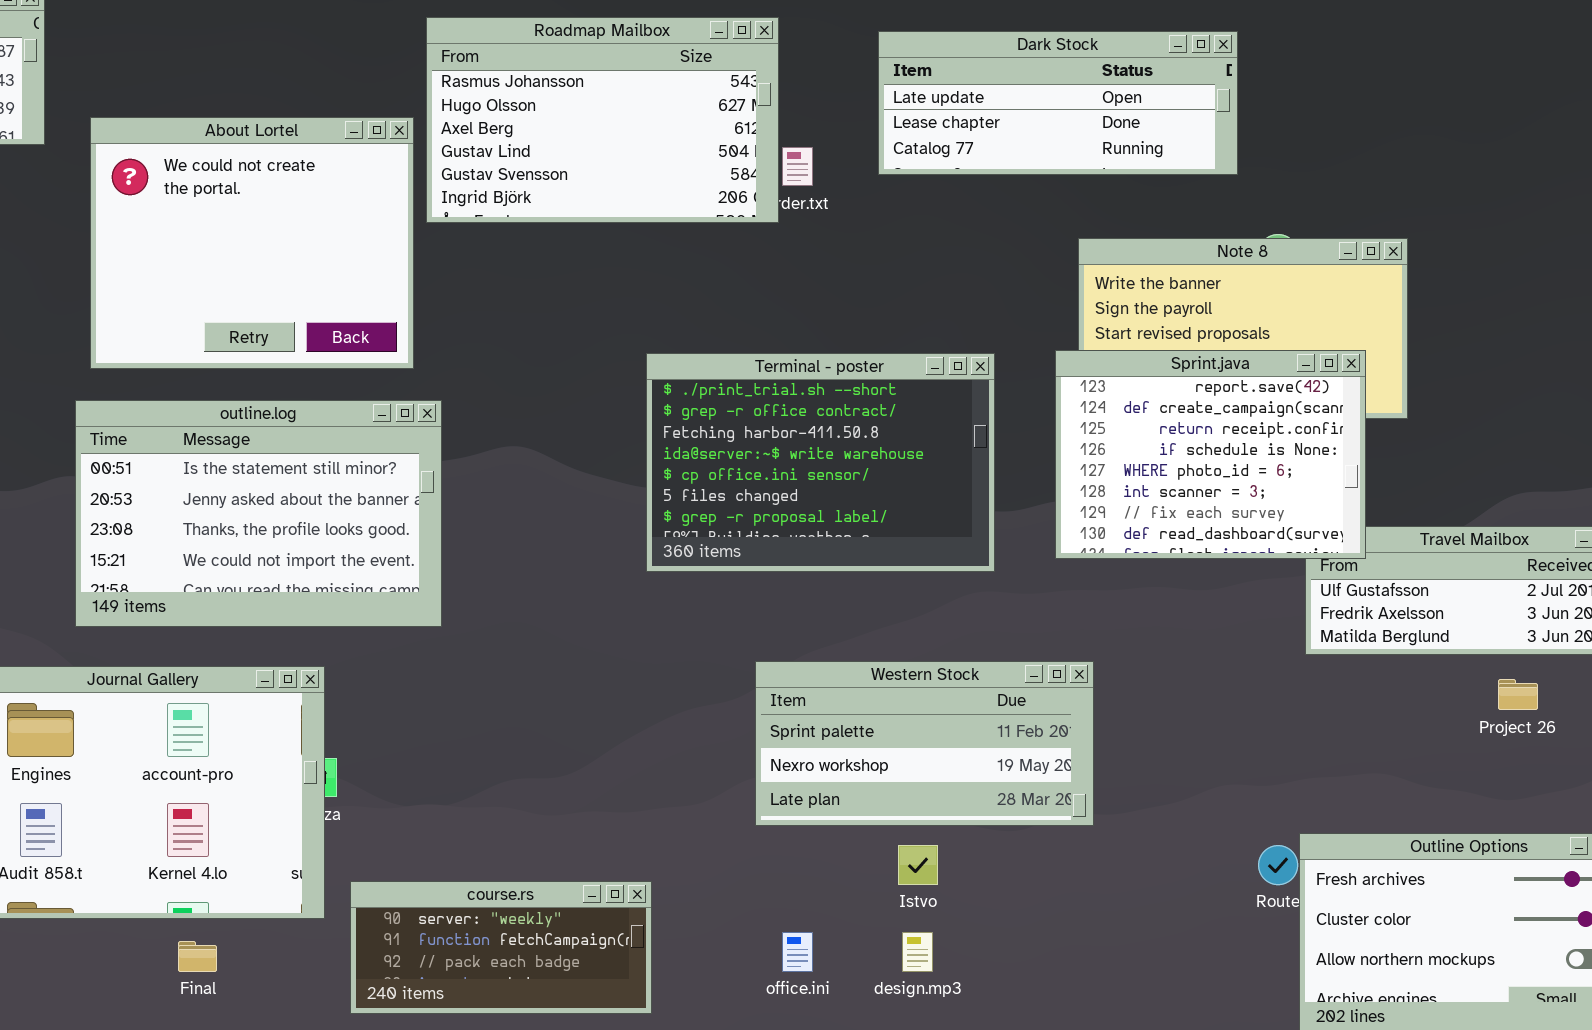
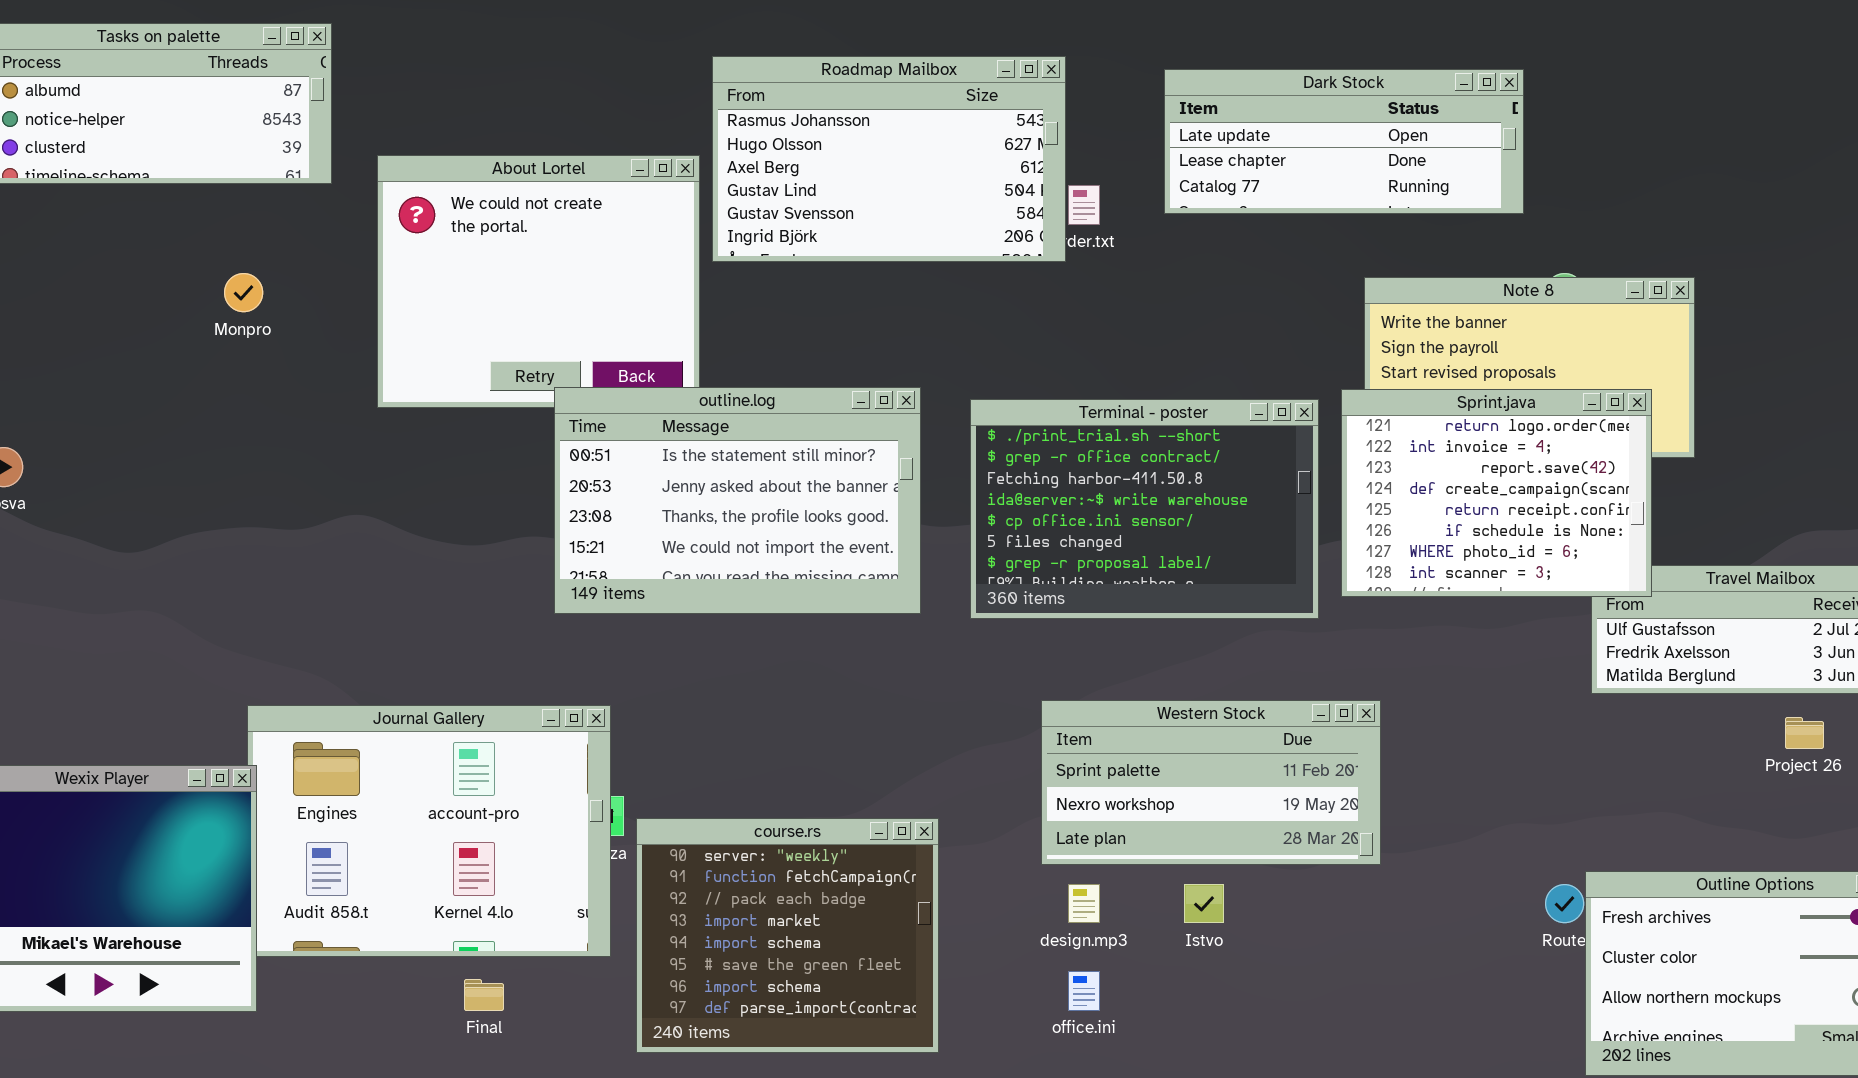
Sprint.java: [1055,350,1366,559] -> [1341,389,1652,597], scrolled up 2 rows
Terminal - poster: [646,353,995,572] -> [970,399,1319,619], moved
outline.log: [75,400,442,627] -> [554,387,921,614], moved
course.rs: [350,881,652,1014] -> [636,818,939,1053], resized
design.mp3: [902,932,933,972] -> [1068,884,1100,923], moved

